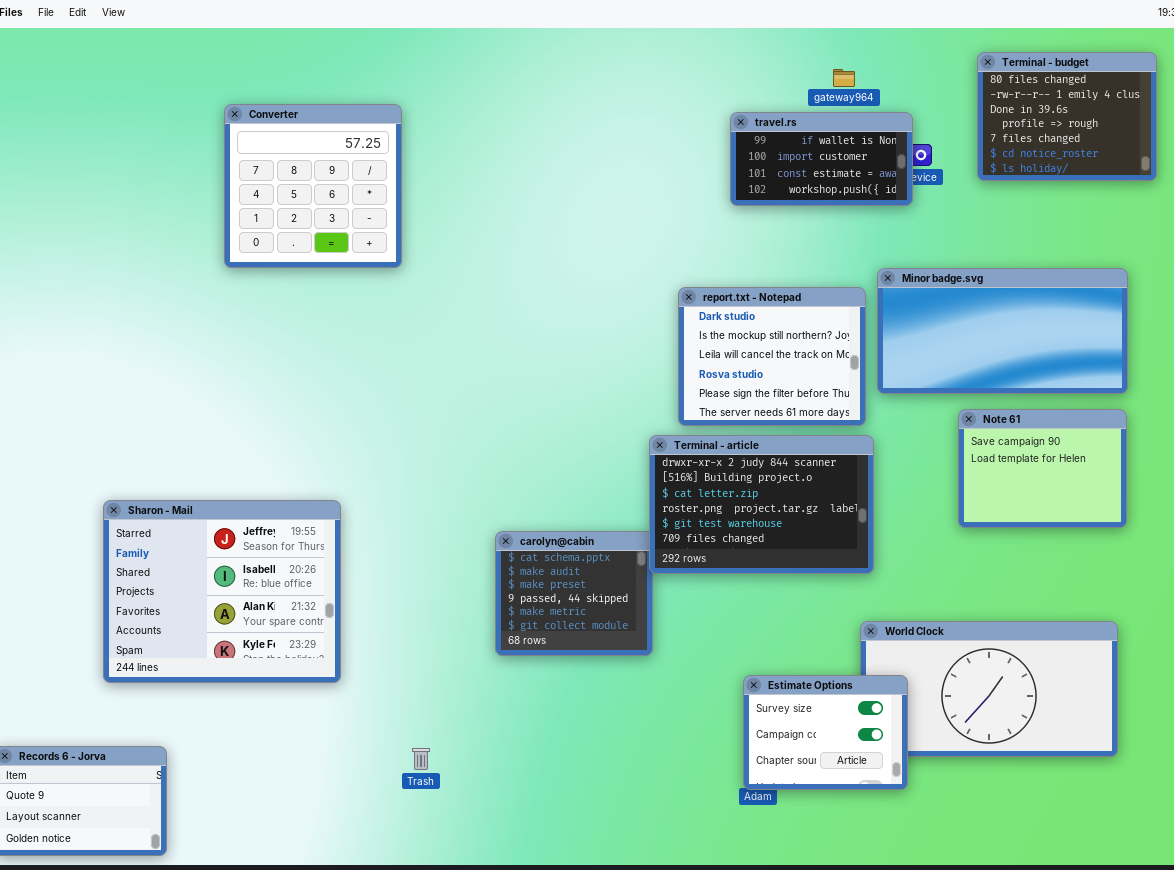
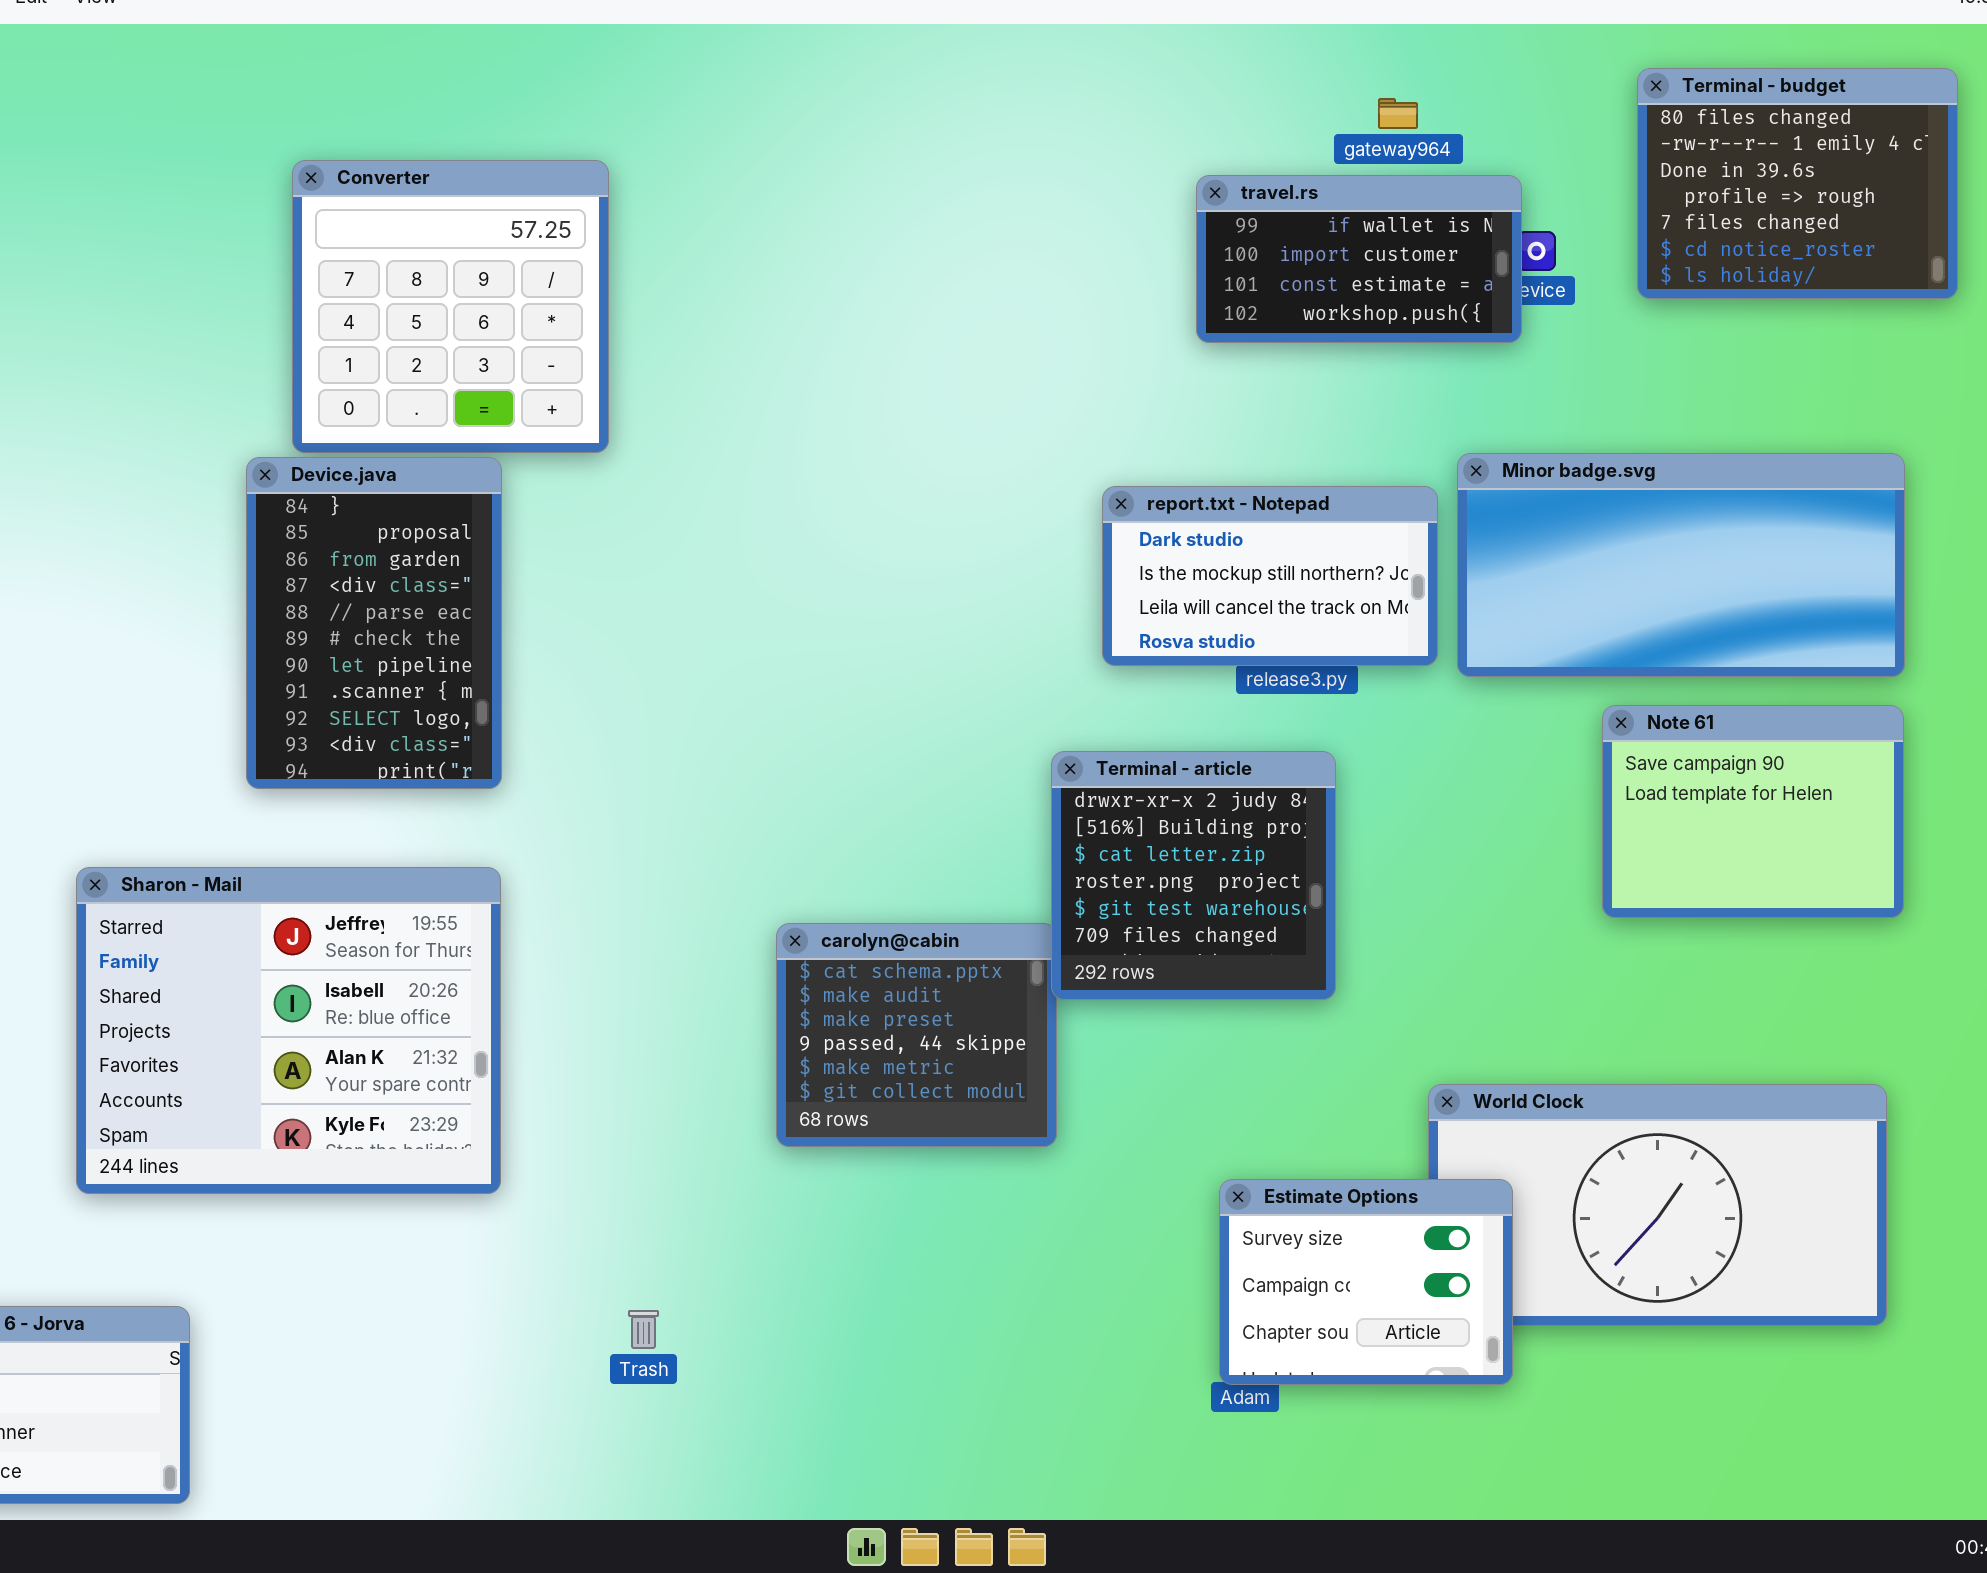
Device.java: none -> [246,457,502,789], opened
report.txt - Notepad: [678,287,866,426] -> [1102,486,1438,666], resized
Terminal - article: [649,435,874,574] -> [1051,751,1336,1000], resized

